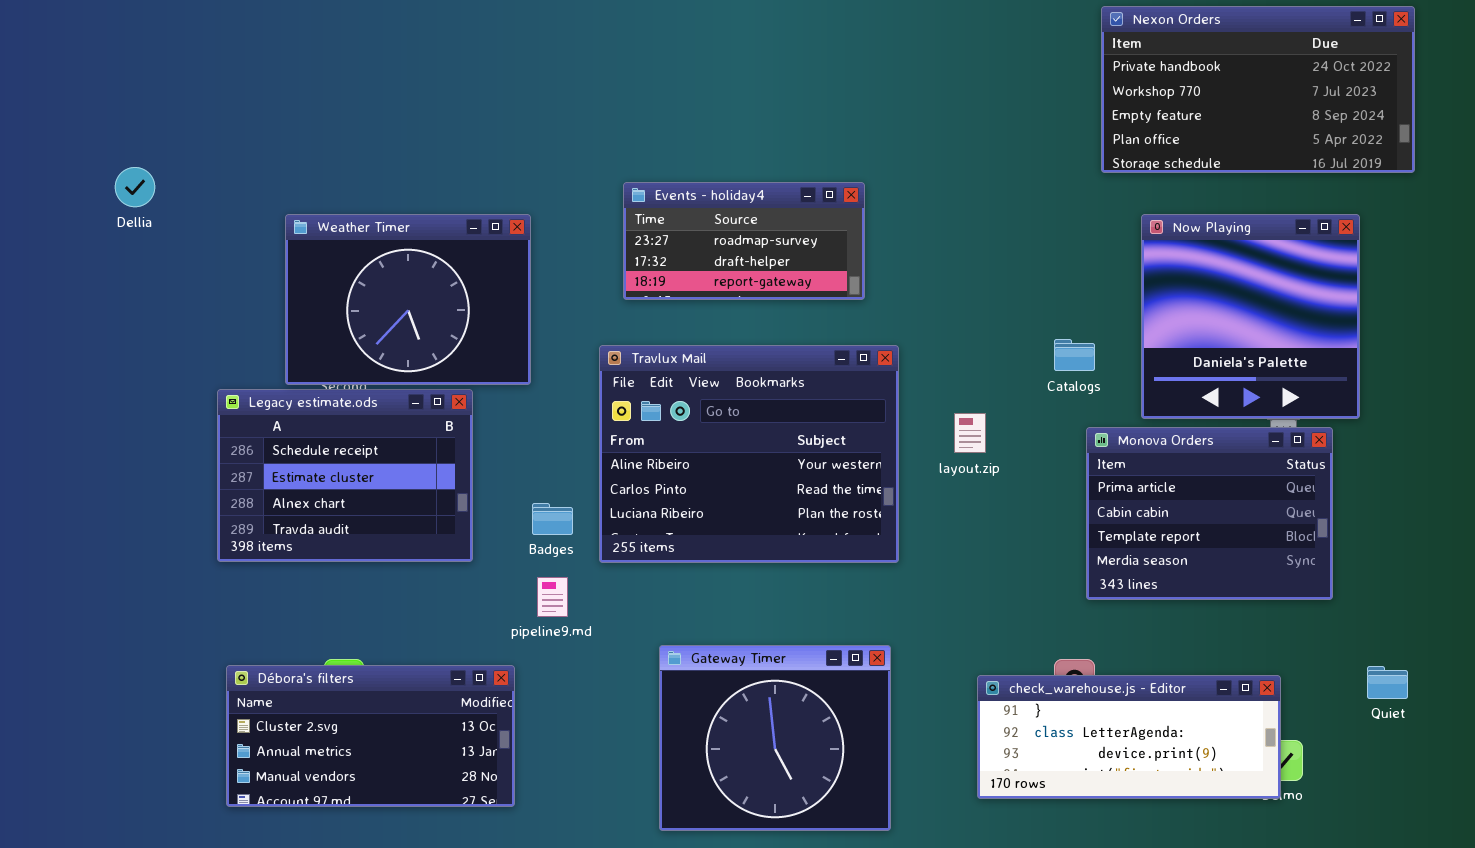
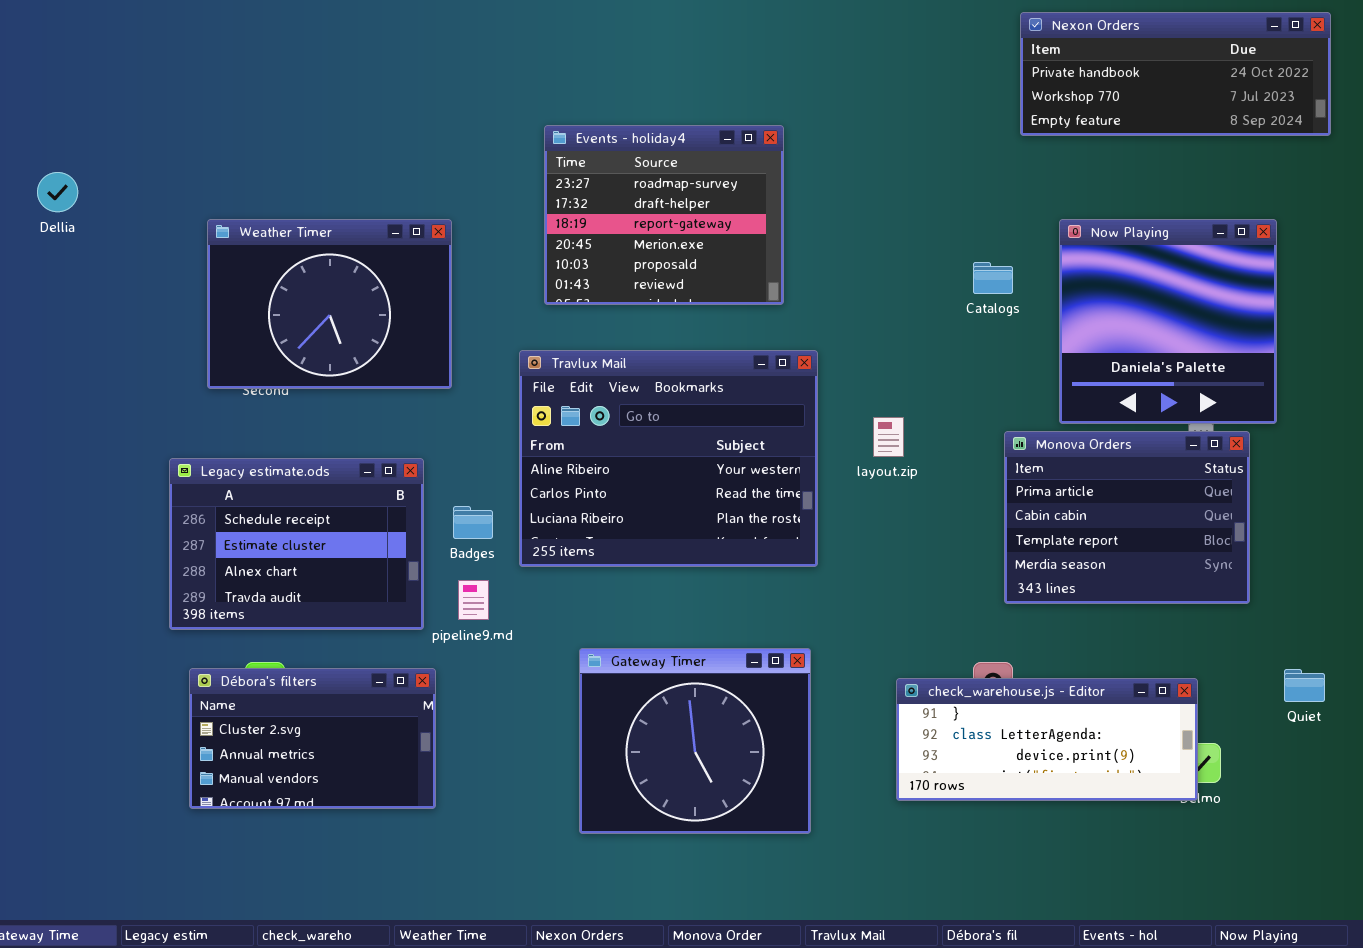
Nexon Orders: [1101,6,1415,173] -> [1020,12,1331,136], resized
Events - holiday4: [623,182,865,300] -> [544,125,784,305], resized
Catalogs: [1054,339,1095,371] -> [973,262,1013,294], moved
Legacy estimate.ods: [217,389,473,562] -> [169,458,424,630], moved
Débora's filters: [226,665,515,807] -> [189,668,436,809], resized

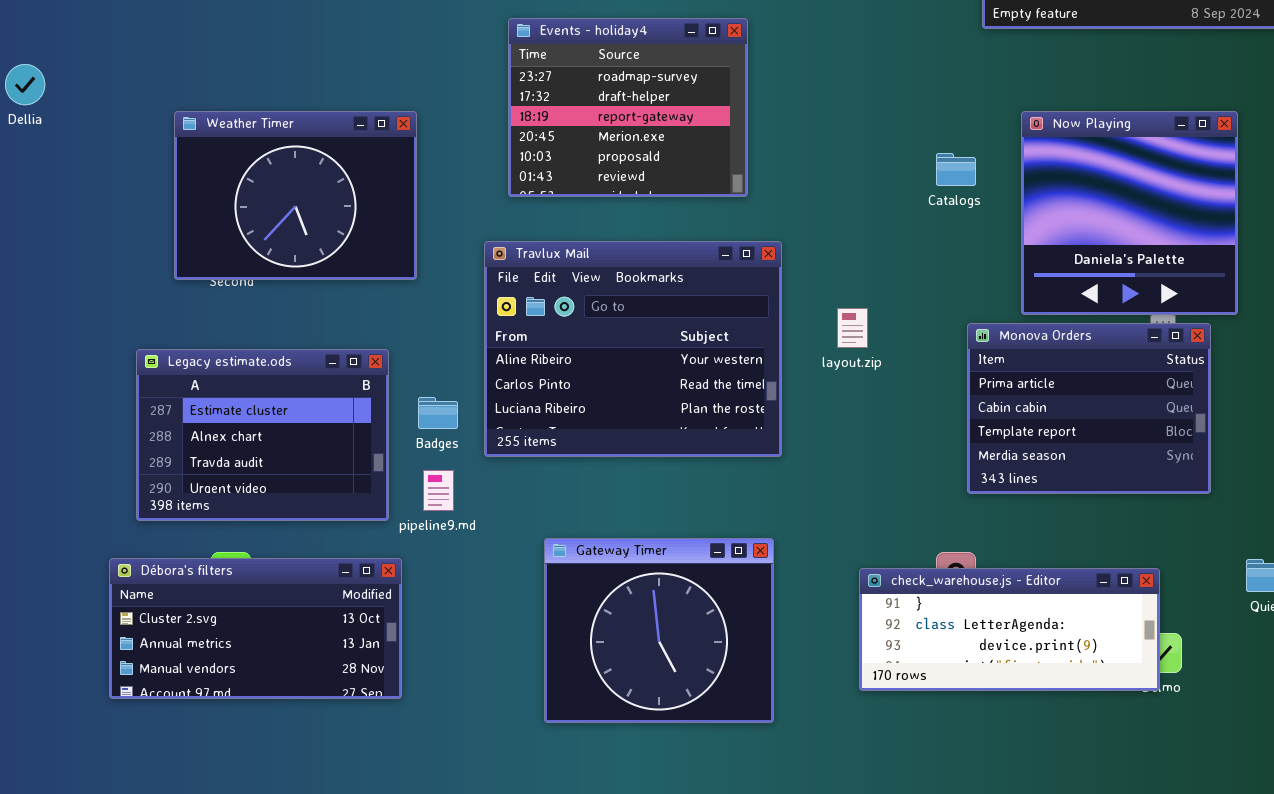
Legacy estimate.ods: [169,458,424,630] -> [136,349,389,521], scrolled down 1 row
Débora's filters: [189,668,436,809] -> [109,558,402,699], resized

